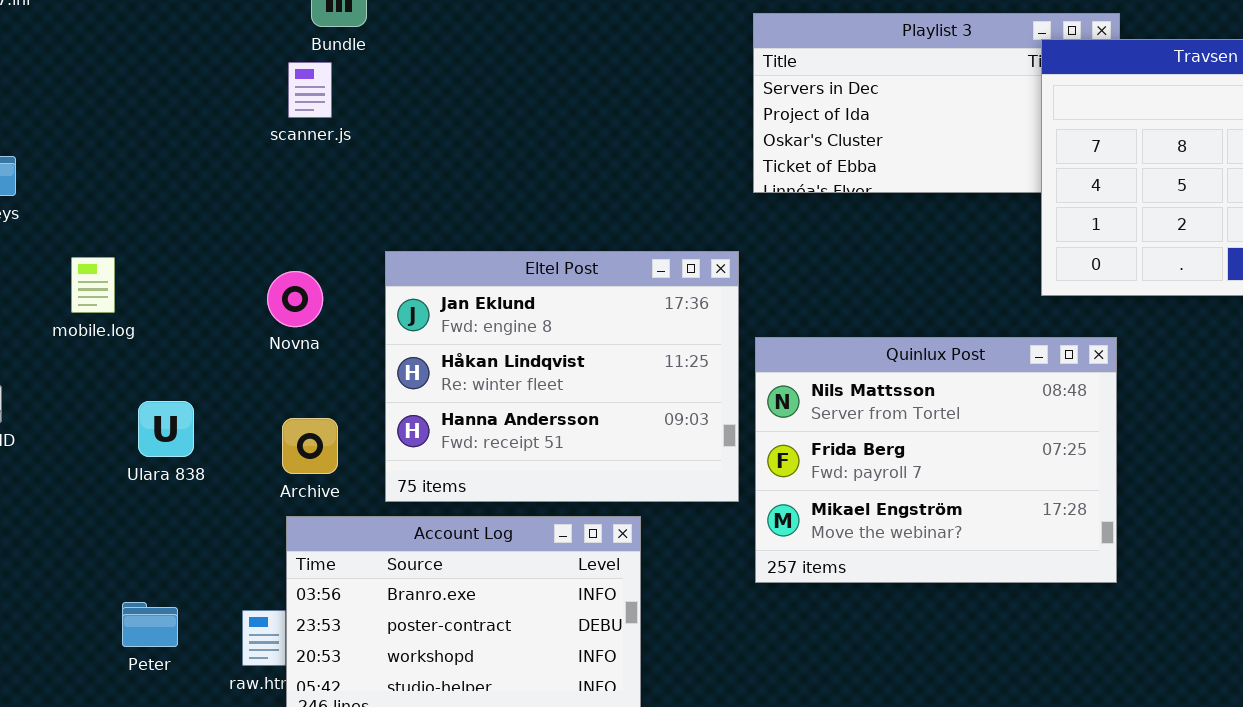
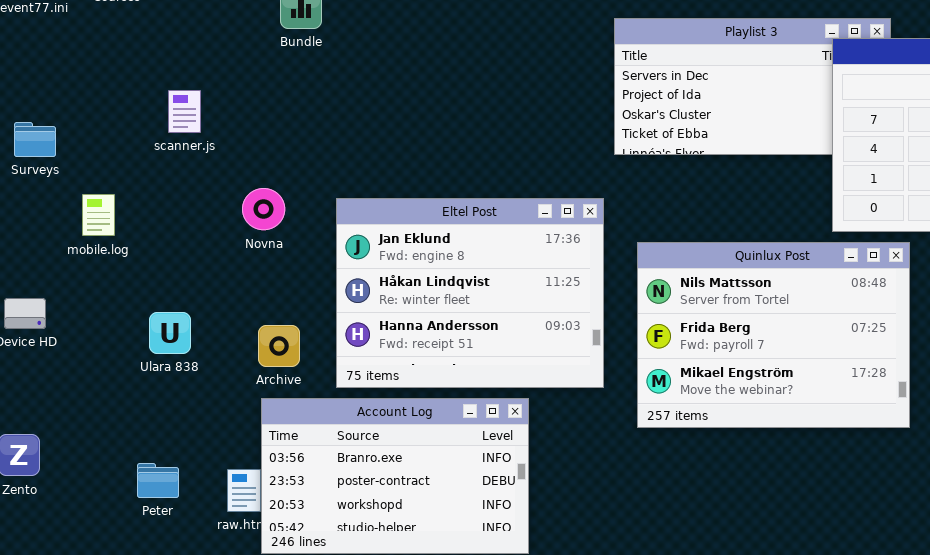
scanner.js: [288,62,332,118] -> [168,90,201,133], moved
mobile.log: [71,257,115,313] -> [82,194,115,236], moved
Novna: [267,271,323,327] -> [242,188,285,230], moved
Quinlux Post: [755,337,1117,583] -> [637,242,910,428], moved

